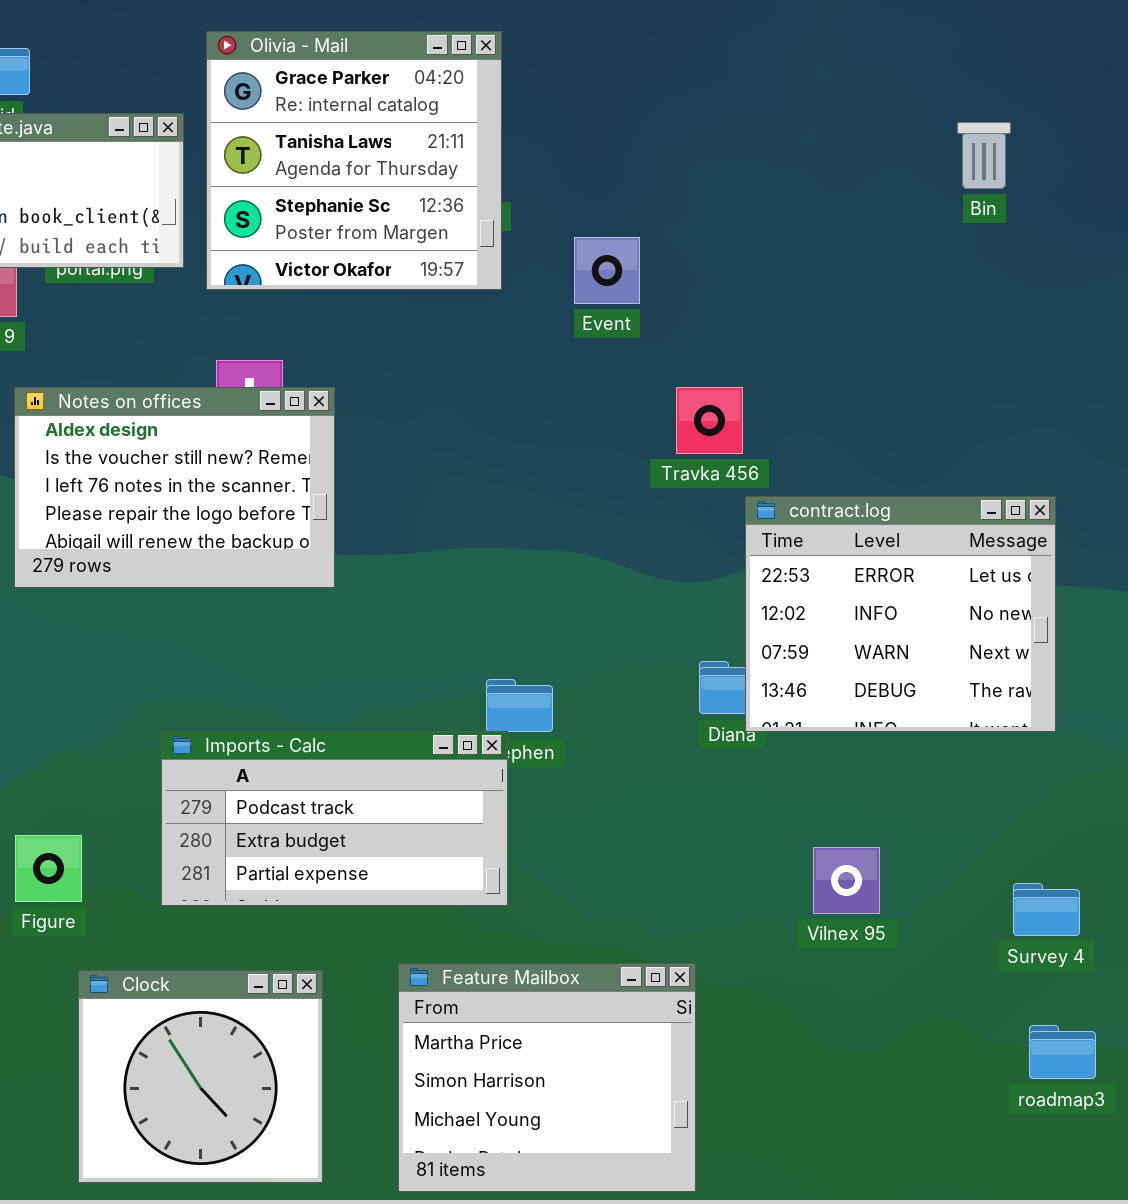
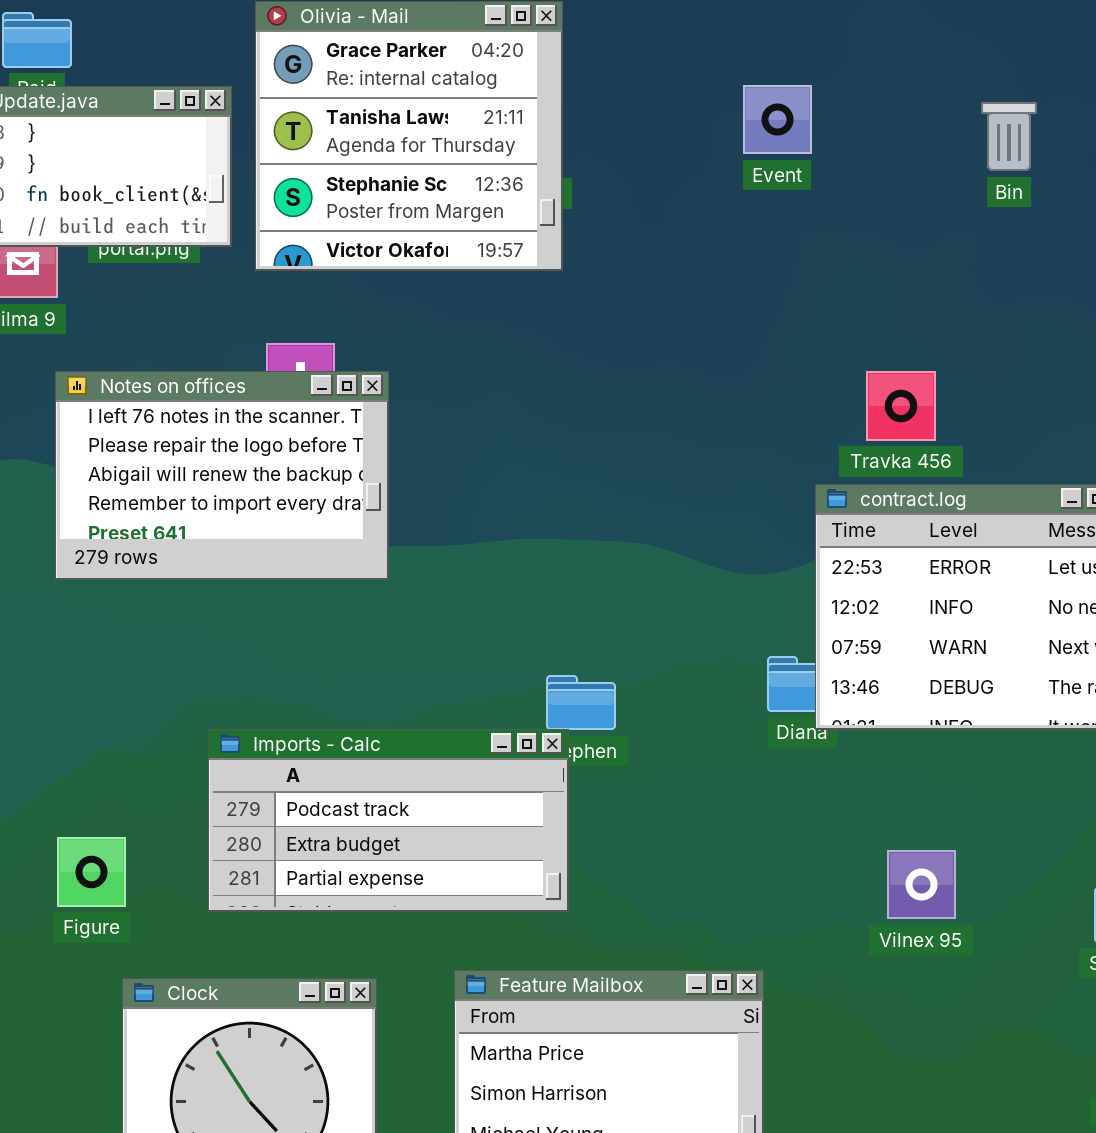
Bin: [957,122,1011,189] -> [981,102,1037,171], moved
Event: [574,237,640,304] -> [743,85,812,154], moved
Notes on offices: [14,387,335,588] -> [55,371,389,580], scrolled down 2 rows
Travka 456: [676,387,743,454] -> [866,371,936,441], moved

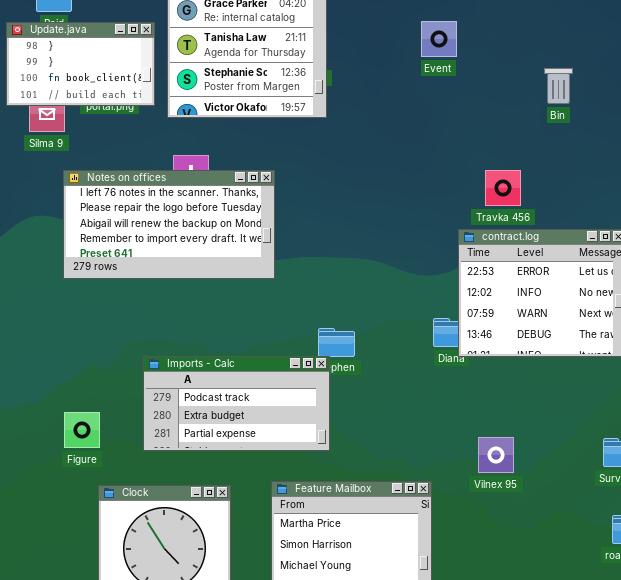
Bin: [981,102,1037,171] -> [544,68,573,104], moved
Notes on offices: [55,371,389,580] -> [63,170,275,279], resized
Vilnex 95: [887,850,956,919] -> [478,437,514,473], moved

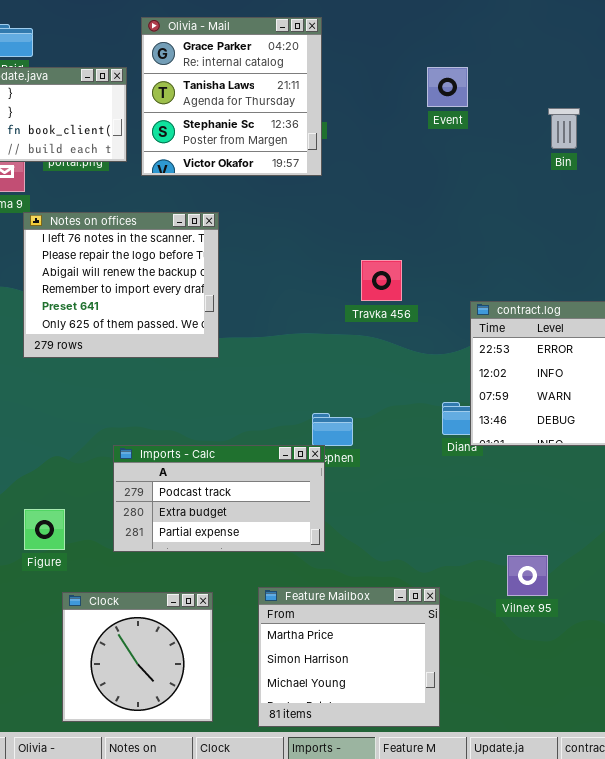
Bin: [544,68,573,104] -> [548,108,580,149], moved
Notes on offices: [63,170,275,279] -> [23,212,219,358], resized
Travka 456: [485,170,521,206] -> [361,260,402,301], moved
Vilnex 95: [478,437,514,473] -> [507,555,548,596], moved

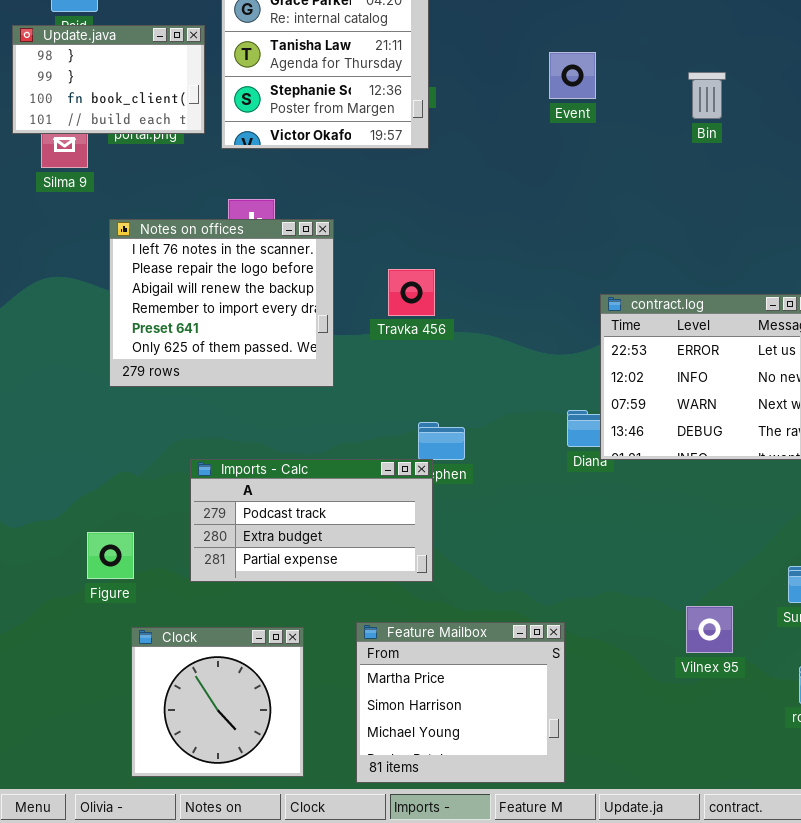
Event: [427,67,468,107] -> [549,52,596,99], moved
Notes on offices: [23,212,219,358] -> [109,219,334,387], moved
Travka 456: [361,260,402,301] -> [388,269,435,316], moved
Vilnex 95: [507,555,548,596] -> [686,606,733,653], moved

